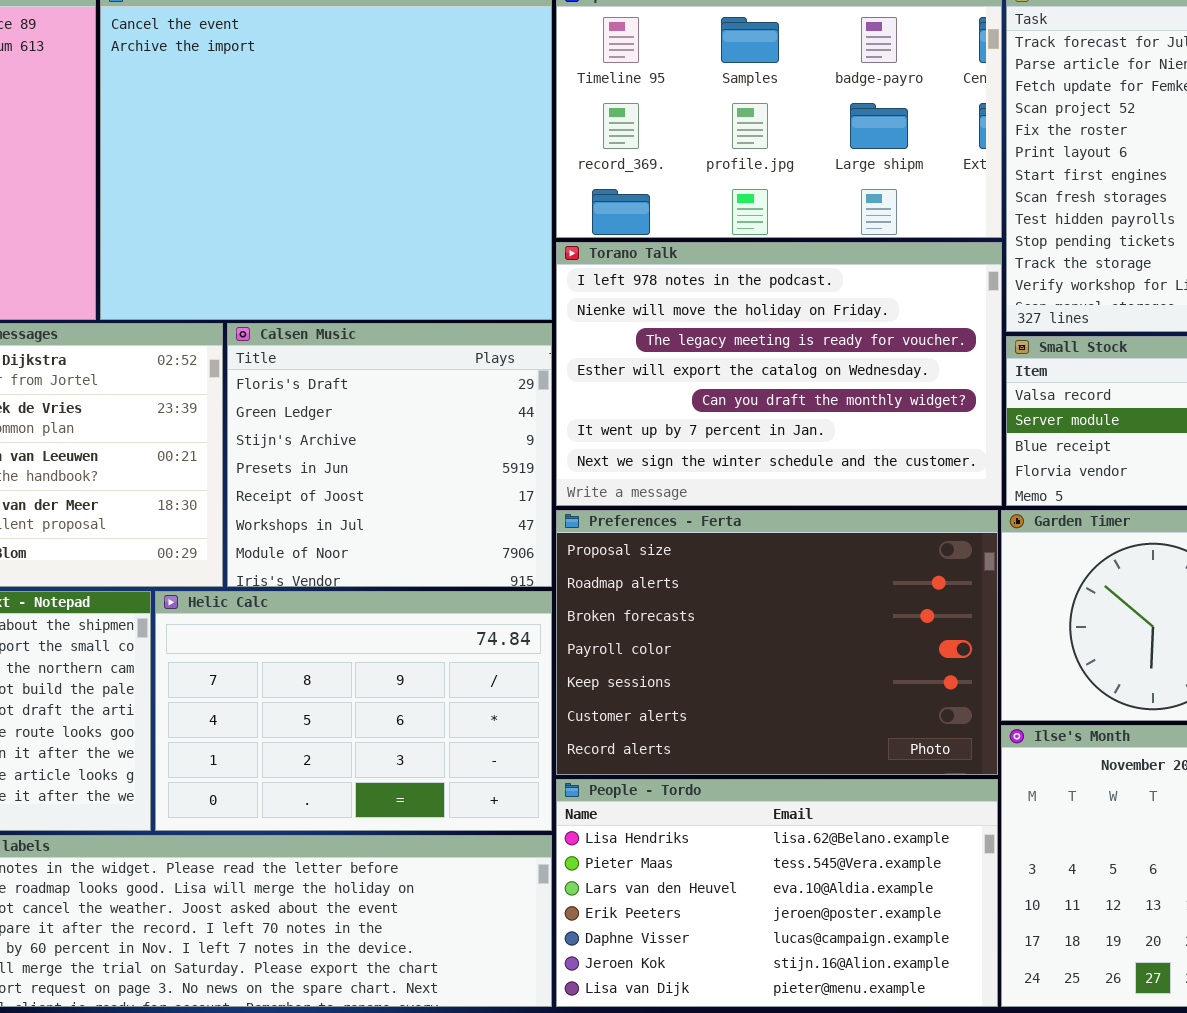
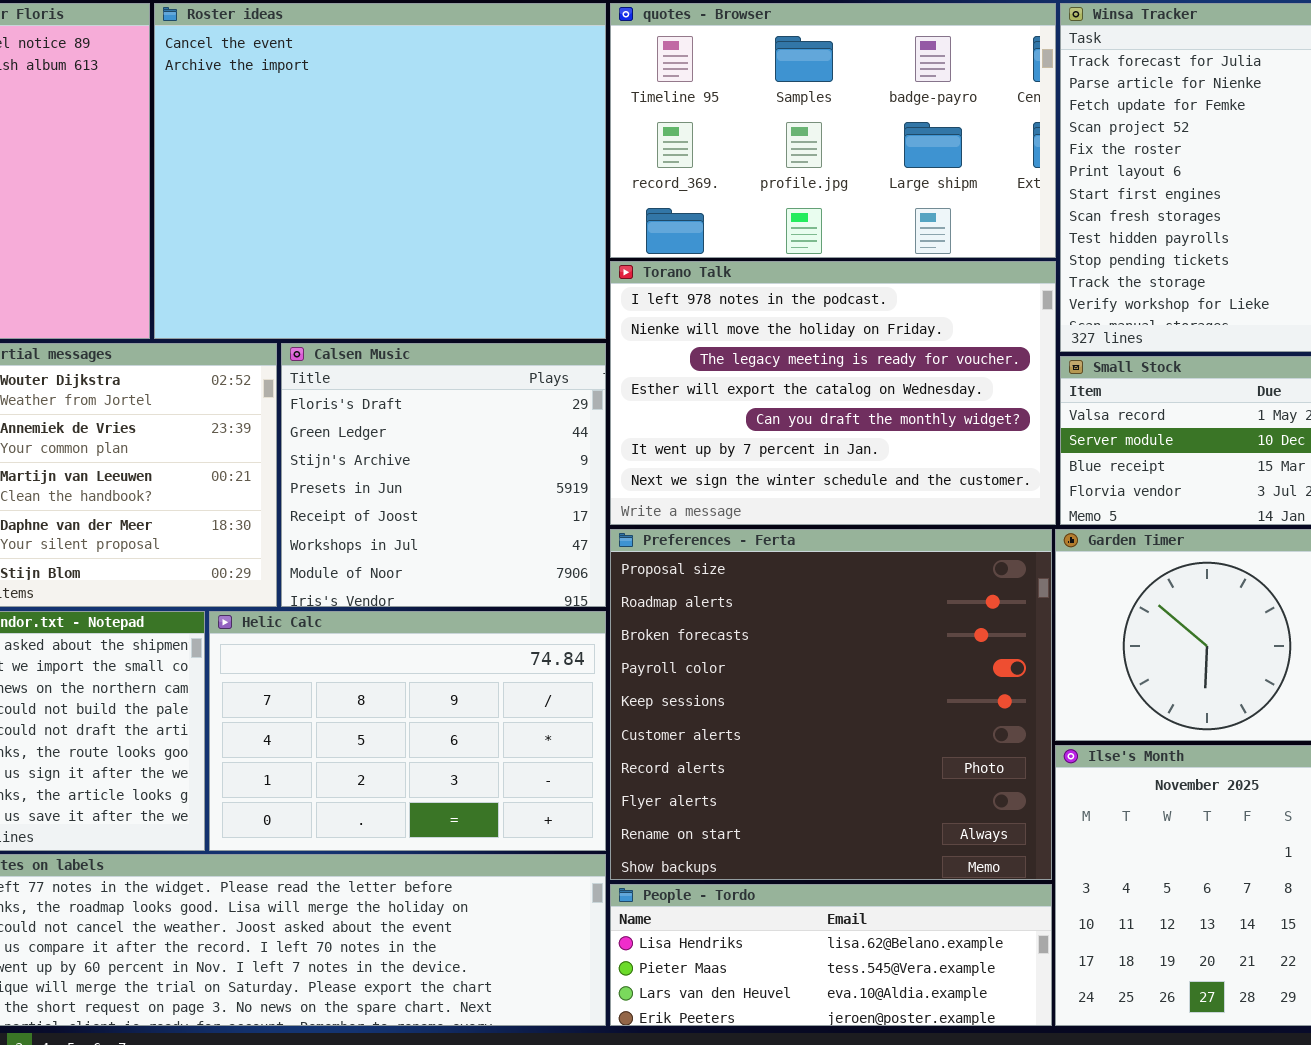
Preferences - Ferta: [556,510,998,775] -> [610,529,1052,880], resized
People - Tordo: [556,779,998,1007] -> [610,884,1052,1026], resized

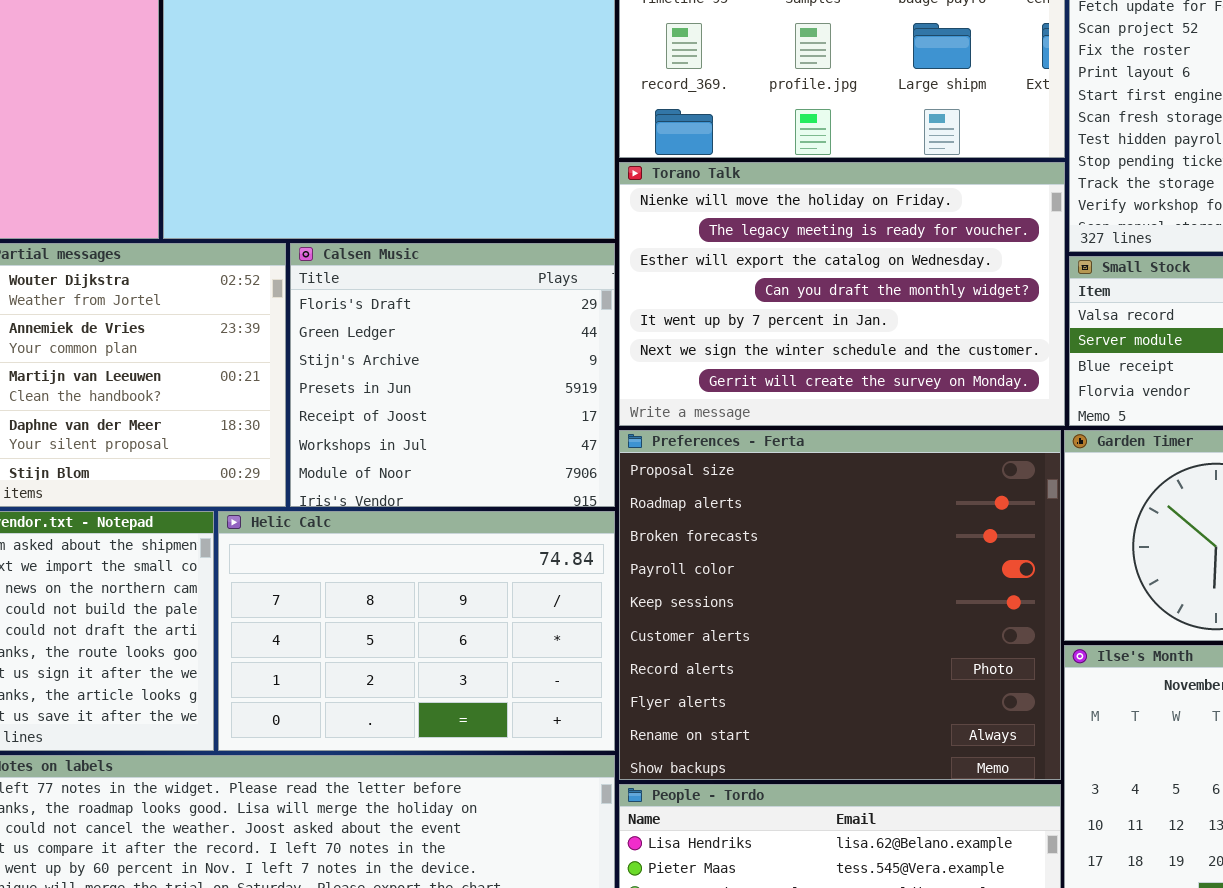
Torano Talk: [610,261,1056,525] -> [619,162,1065,426], scrolled down 1 row

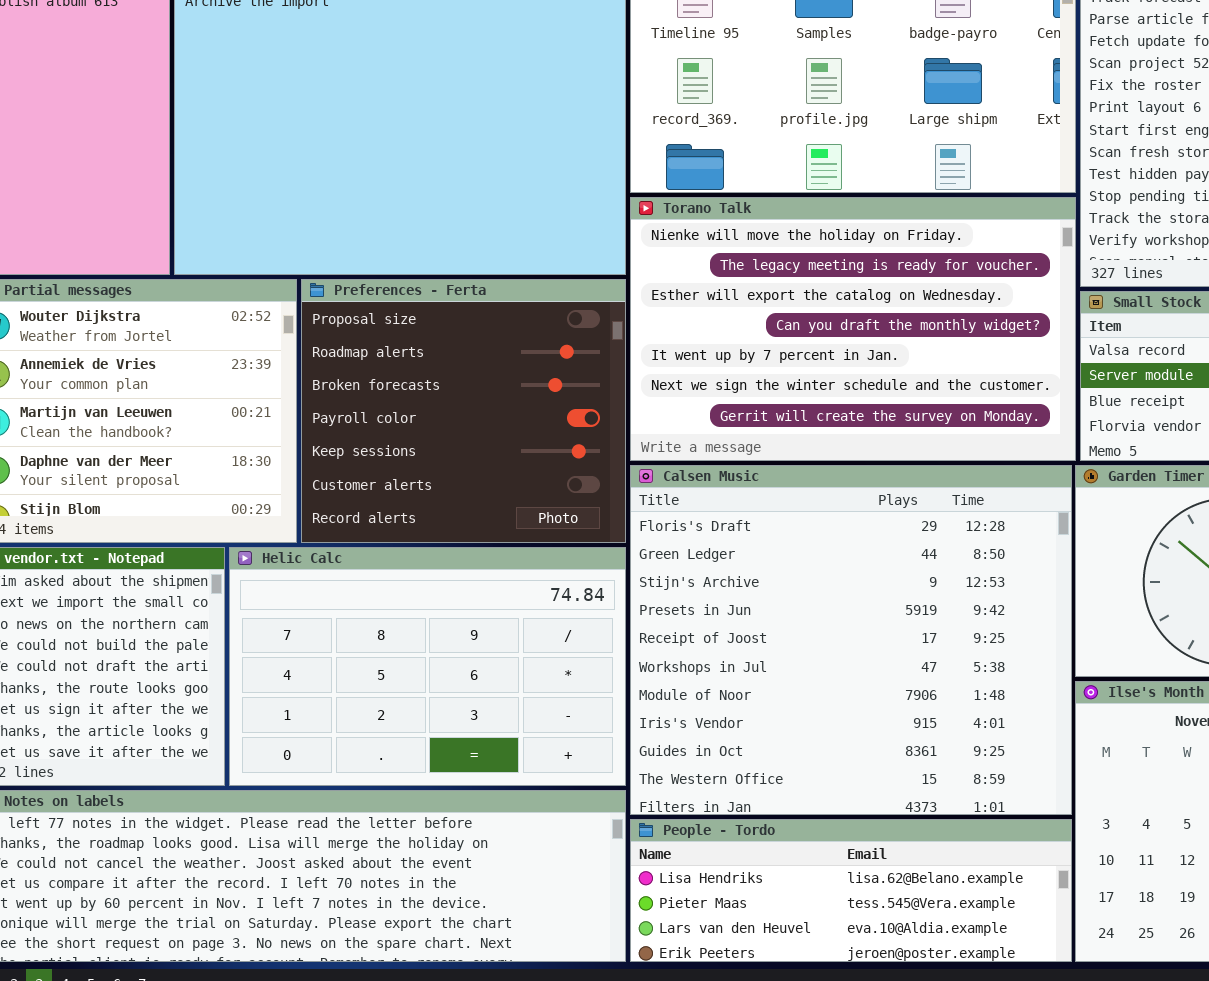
Calsen Music: [290,243,615,507] -> [630,465,1072,815], moved, resized
Preferences - Ferta: [619,430,1061,780] -> [301,279,626,543], moved, resized

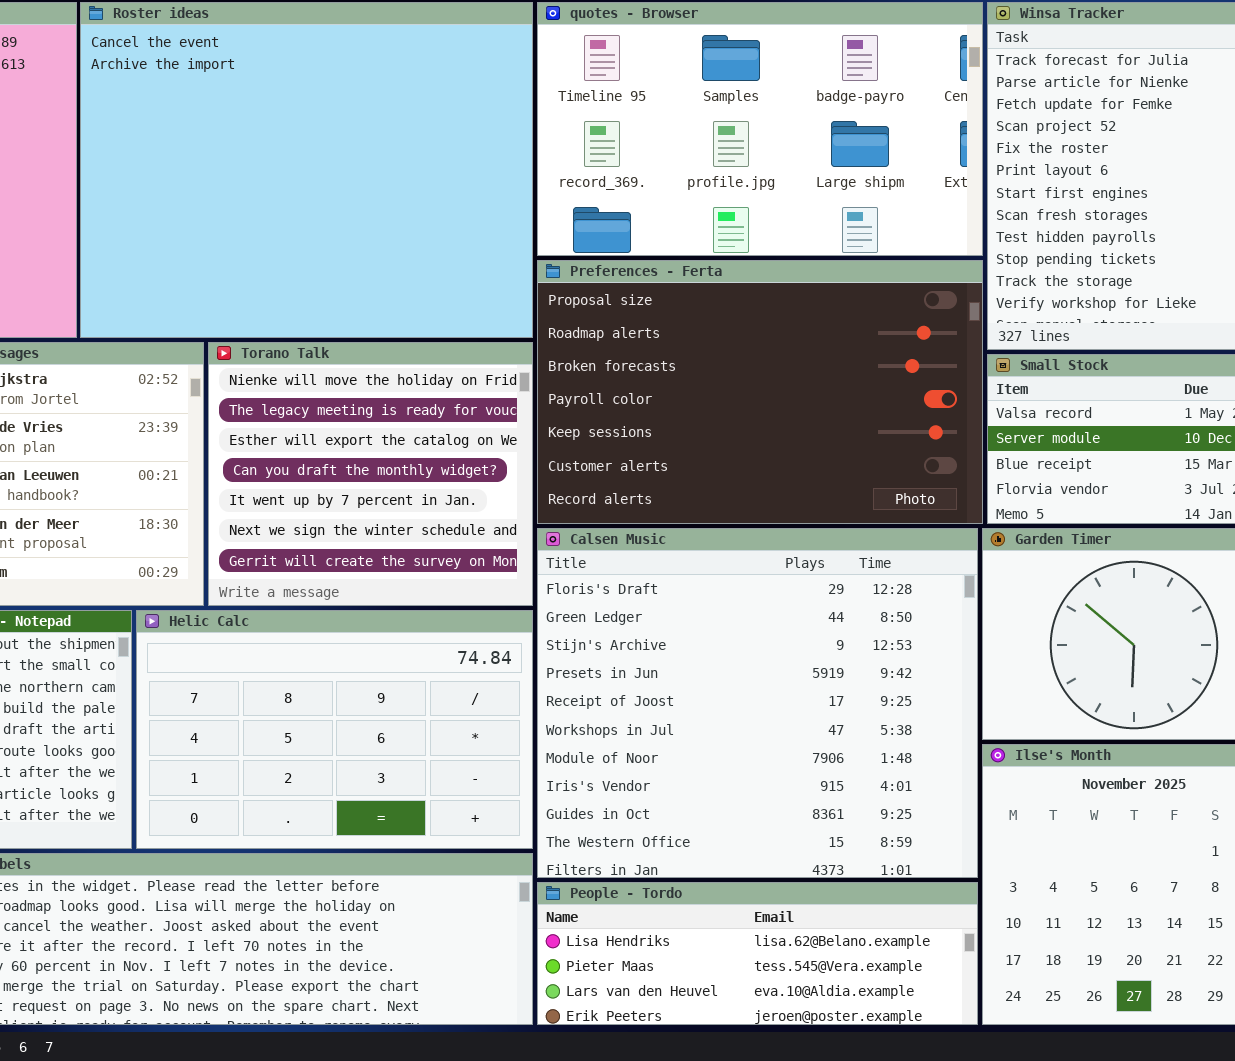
Torano Talk: [630,197,1076,461] -> [208,342,533,606], moved, resized
Preferences - Ferta: [301,279,626,543] -> [537,260,983,524], moved, resized

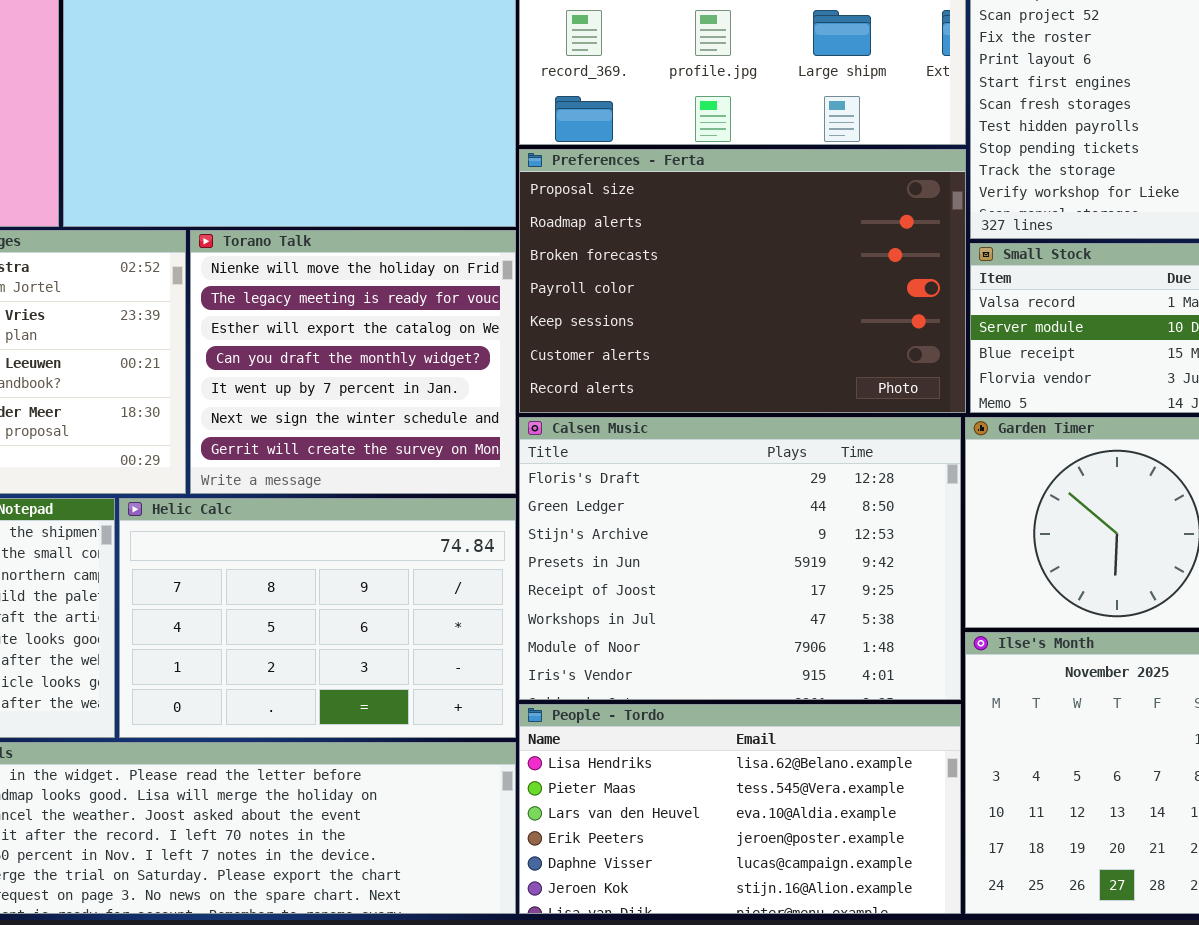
Calsen Music: [537,528,978,878] -> [519,417,961,700], resized
People - Tordo: [537,882,978,1025] -> [519,704,961,914], resized

